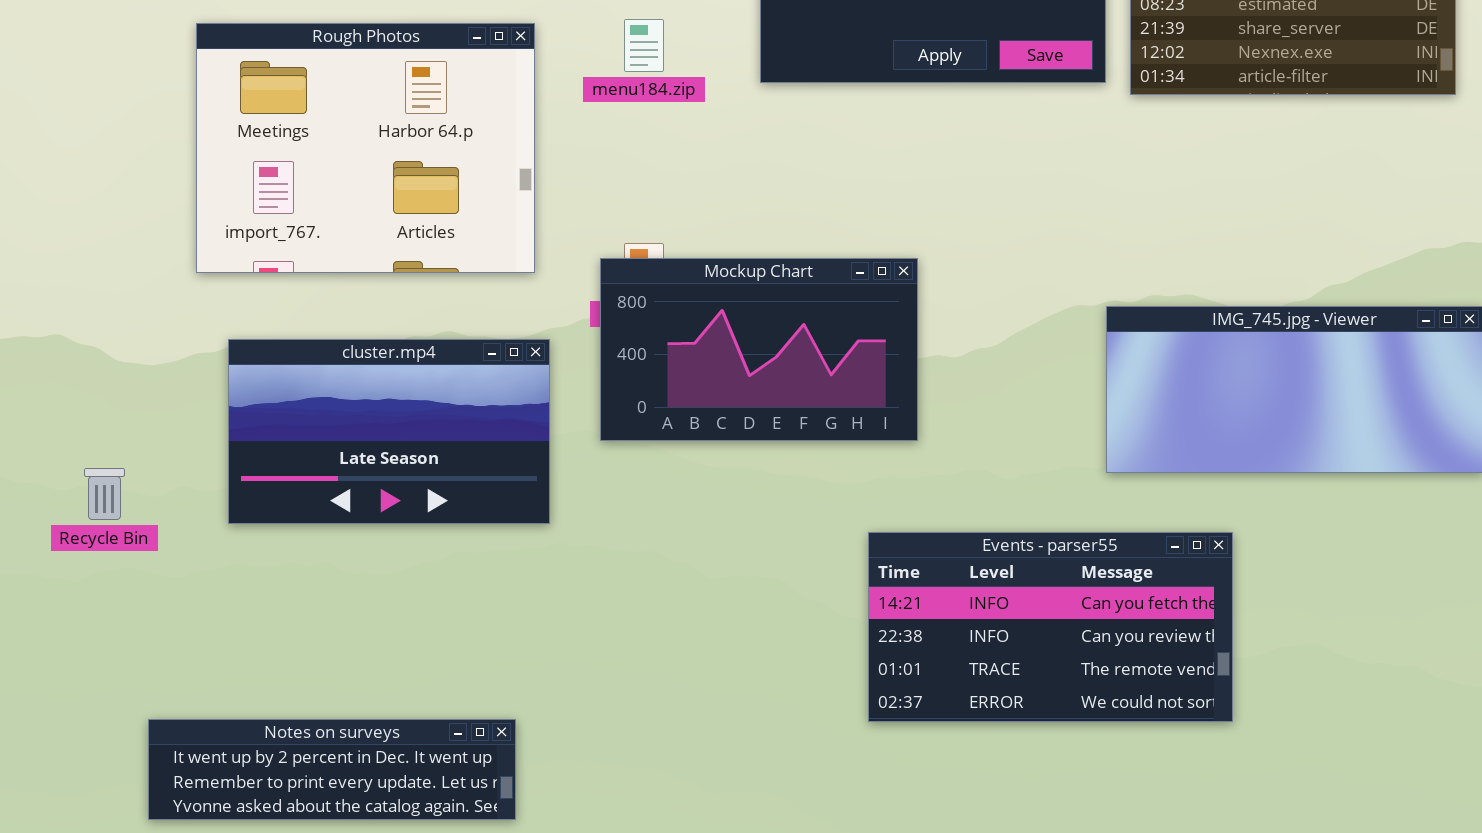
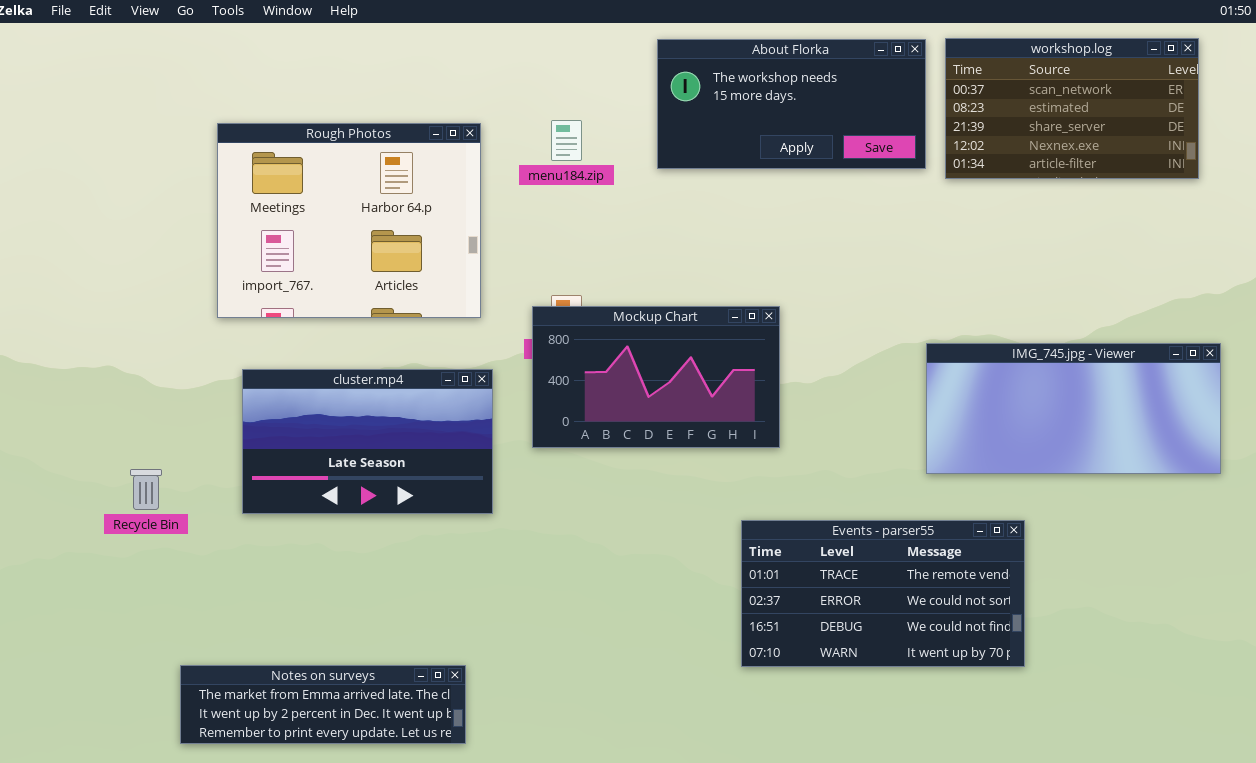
Events - parser55: [868,532,1233,722] -> [741,520,1025,667], scrolled down 2 rows
Notes on surveys: [148,719,516,820] -> [180,665,466,744], scrolled up 1 row

